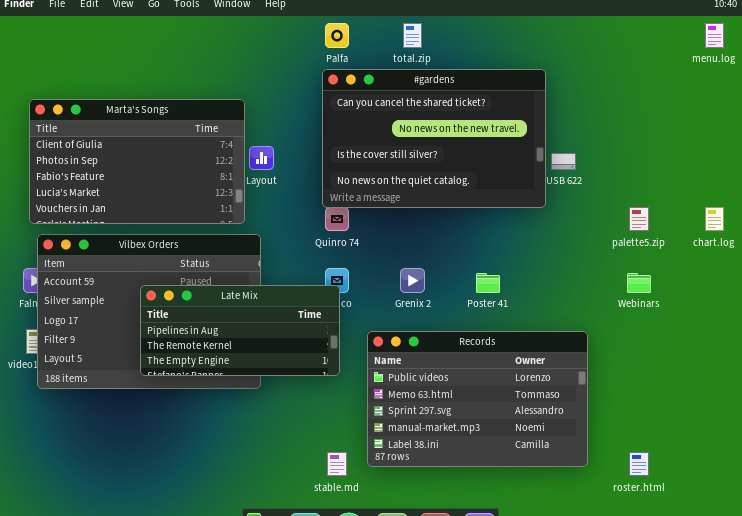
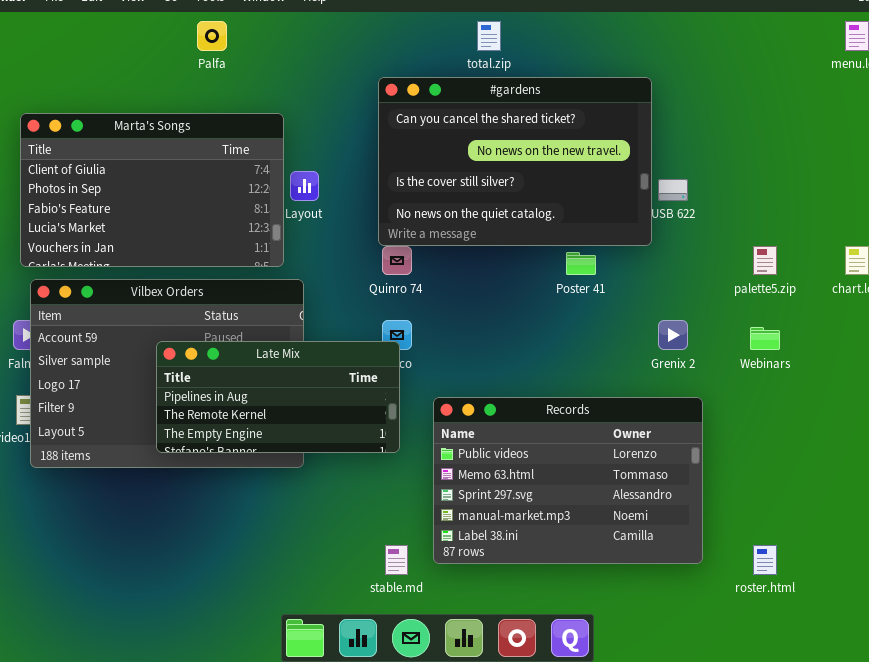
Palfa: [325,23,349,48] -> [197,21,227,51], moved
Grenix 2: [400,268,425,293] -> [658,320,688,350], moved
Poster 41: [476,273,500,293] -> [566,252,596,275], moved

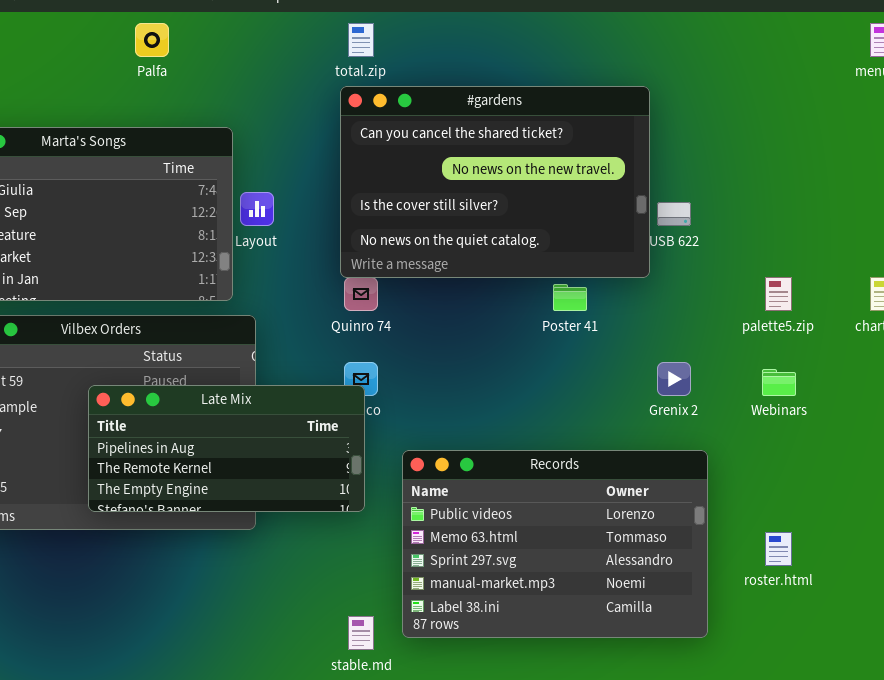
total.zip: [477,21,501,51] -> [348,23,374,57], moved
roster.html: [753,545,777,575] -> [765,532,792,566], moved

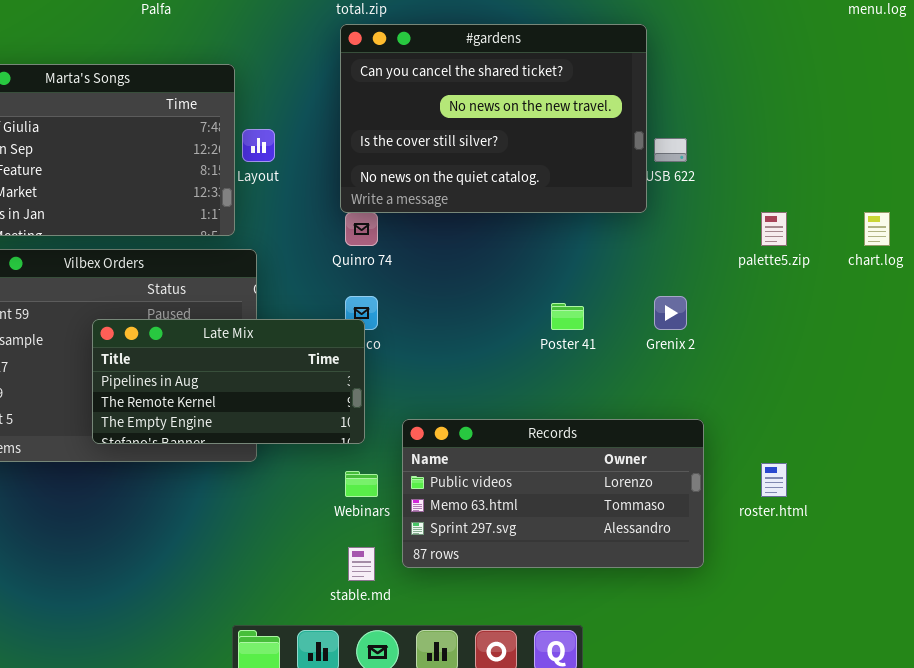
Poster 41: [553,284,587,311] -> [551,303,584,330], moved
Webinars: [762,369,796,396] -> [345,471,378,497], moved
Records: [402,450,708,638] -> [402,419,704,568], resized

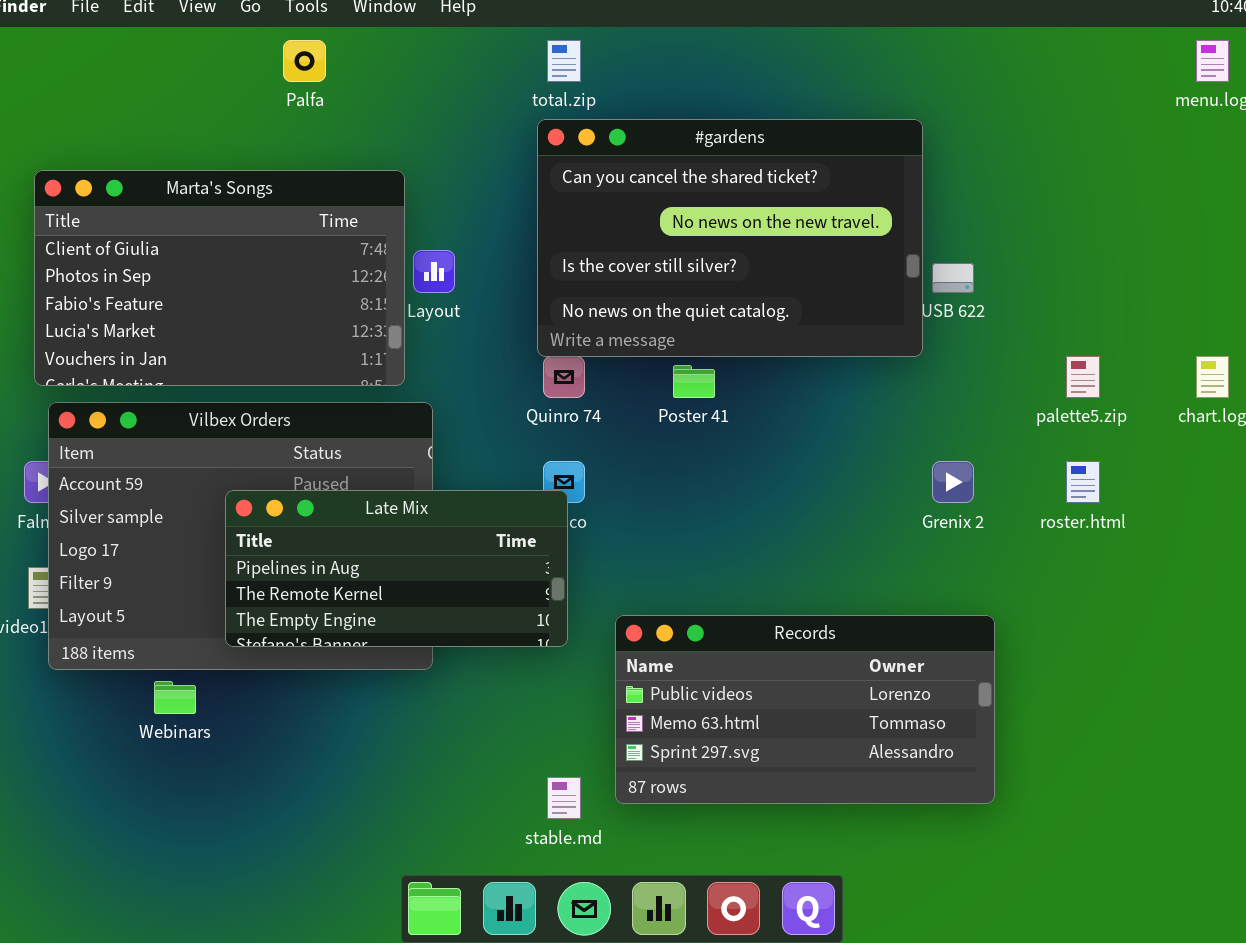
Poster 41: [551,303,584,330] -> [673,365,715,398], moved
roster.html: [761,463,787,497] -> [1066,461,1100,503], moved
Webinars: [345,471,378,497] -> [154,681,196,714], moved

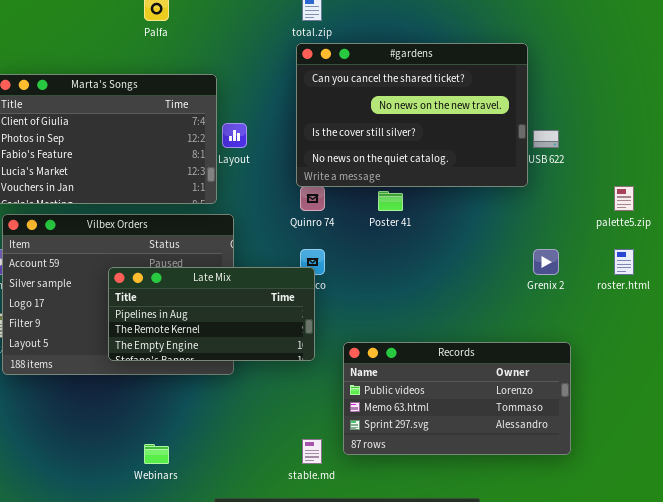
Webinars: [154,681,196,714] -> [144,444,169,464], moved

